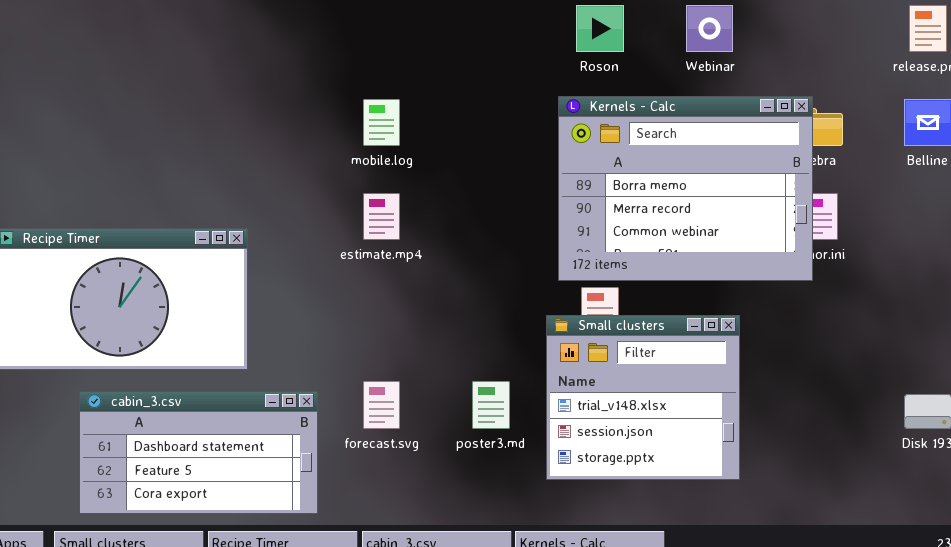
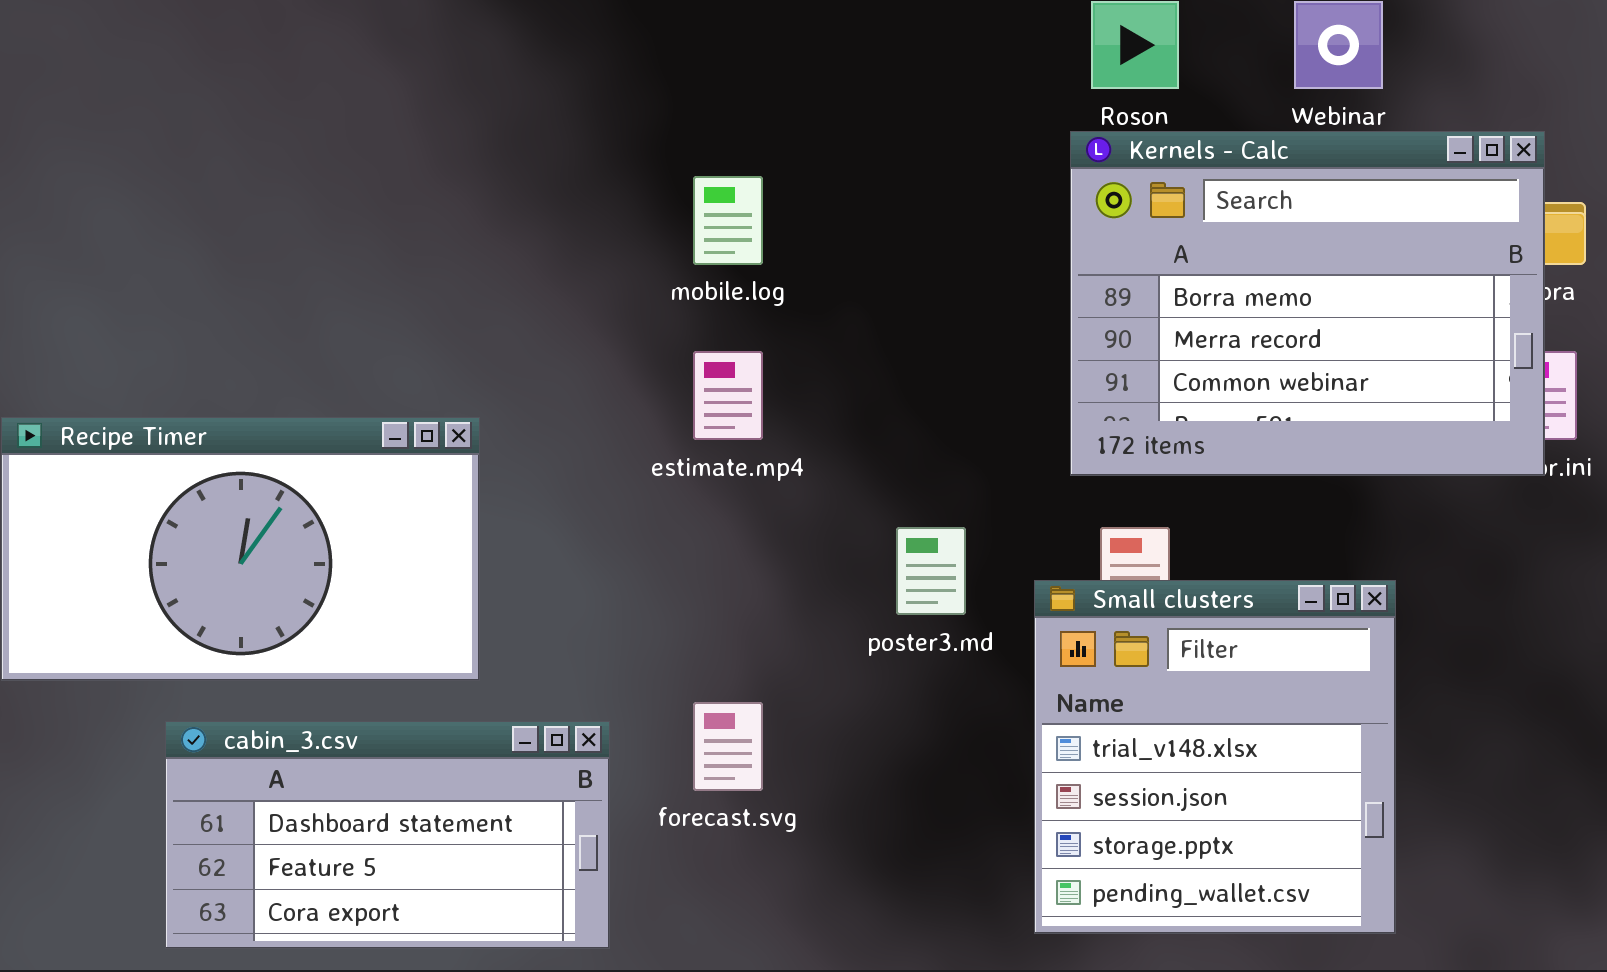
Kernels - Calc: [558,96,813,281] -> [1070,131,1545,476], moved
Small clusters: [546,315,740,480] -> [1034,580,1396,934], resized
poster3.md: [472,381,510,429] -> [896,527,966,615], moved

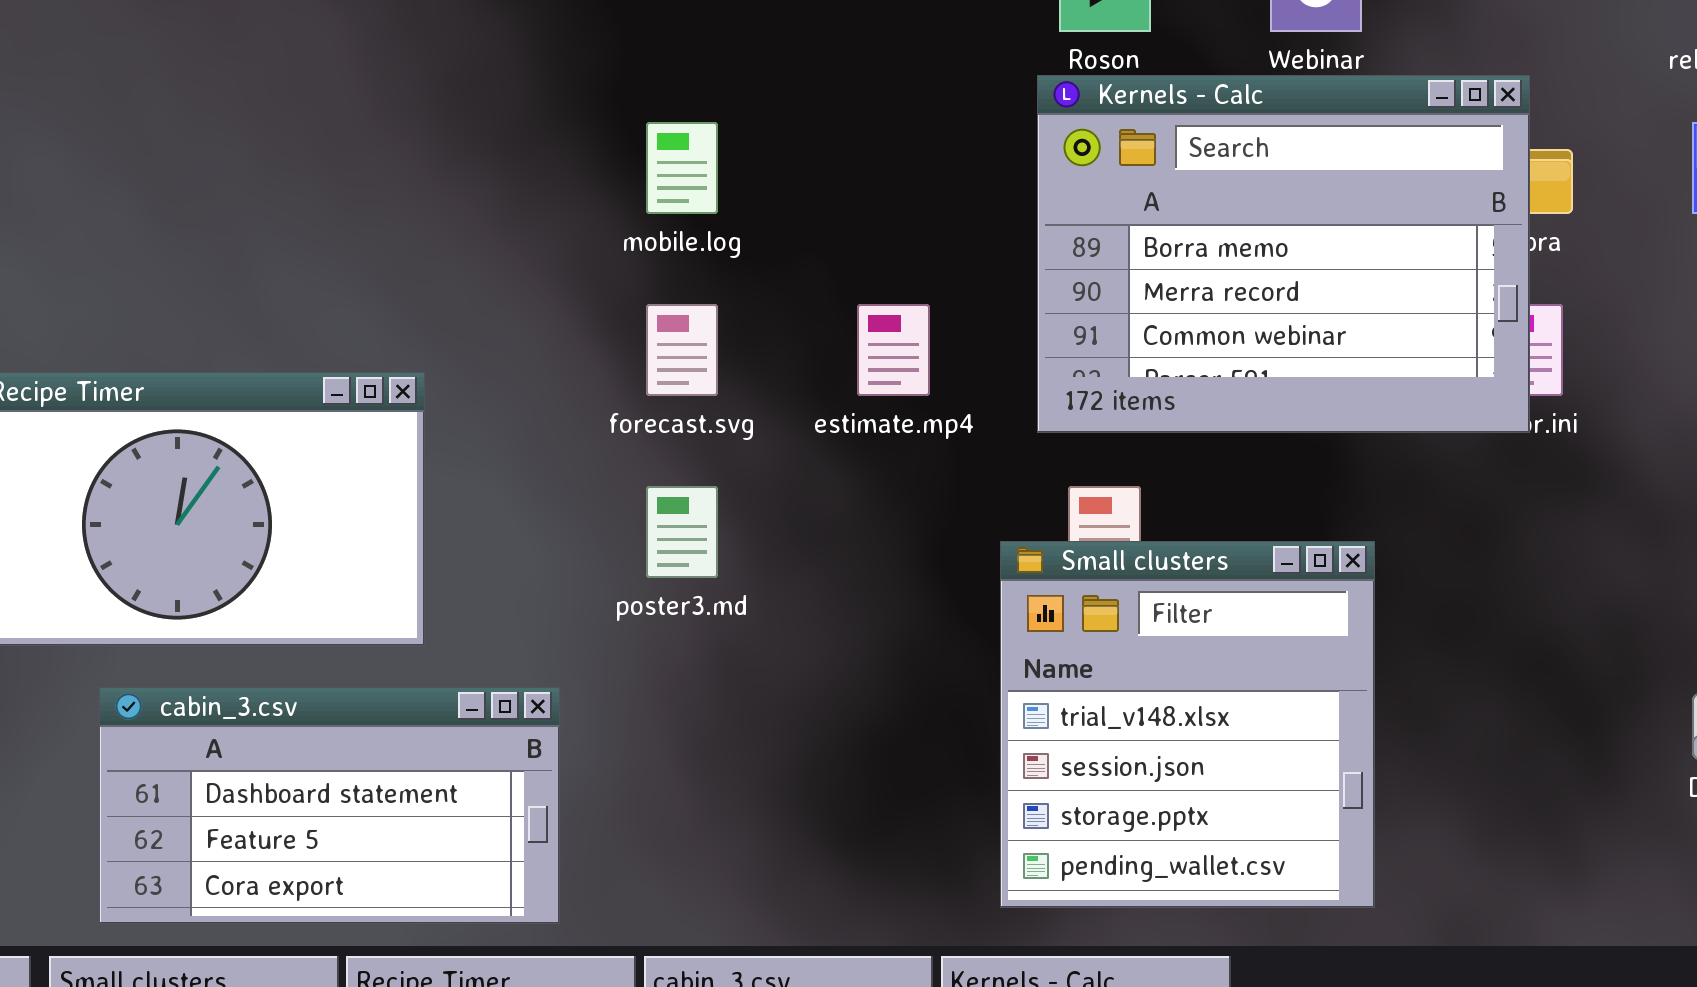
estimate.mp4: [693,351,763,440] -> [857,304,930,396], moved
poster3.md: [896,527,966,615] -> [646,486,718,578], moved
forecast.svg: [693,702,763,791] -> [646,304,718,396], moved

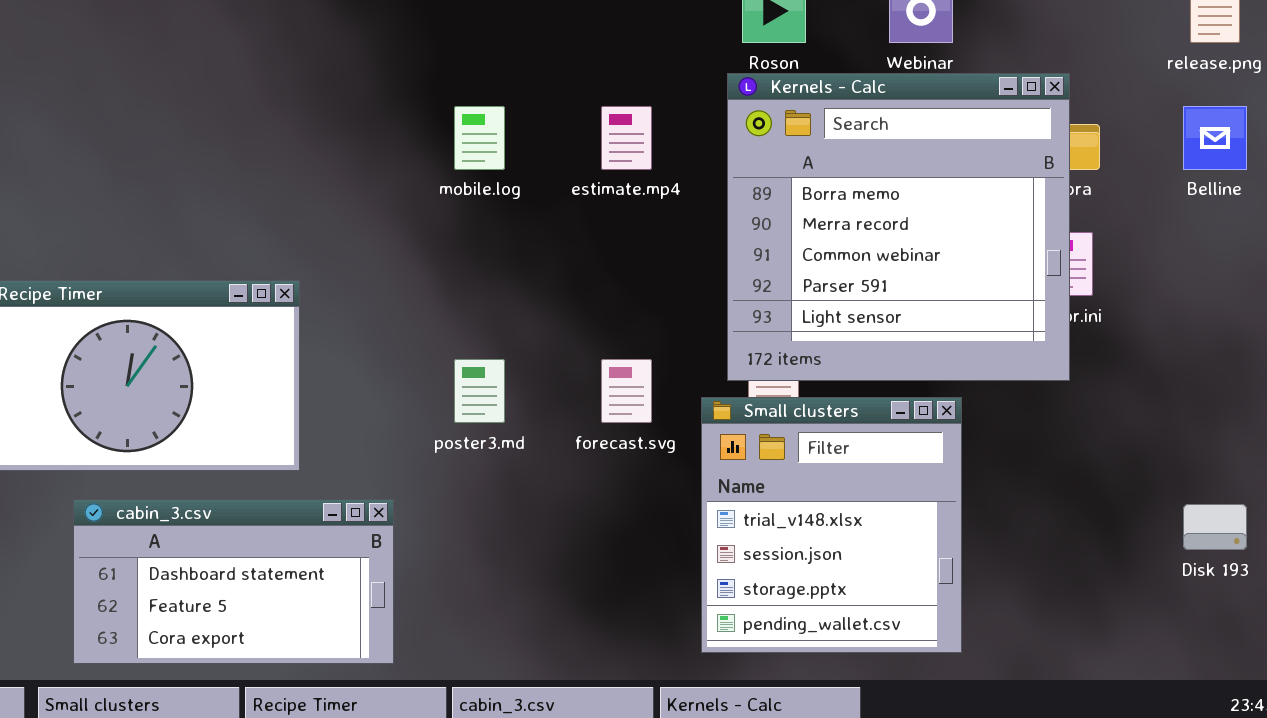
Kernels - Calc: [1037,75,1530,433] -> [727,73,1070,381], resized
forecast.svg: [646,304,718,396] -> [601,359,652,423], moved
estimate.mp4: [857,304,930,396] -> [601,106,652,170], moved

